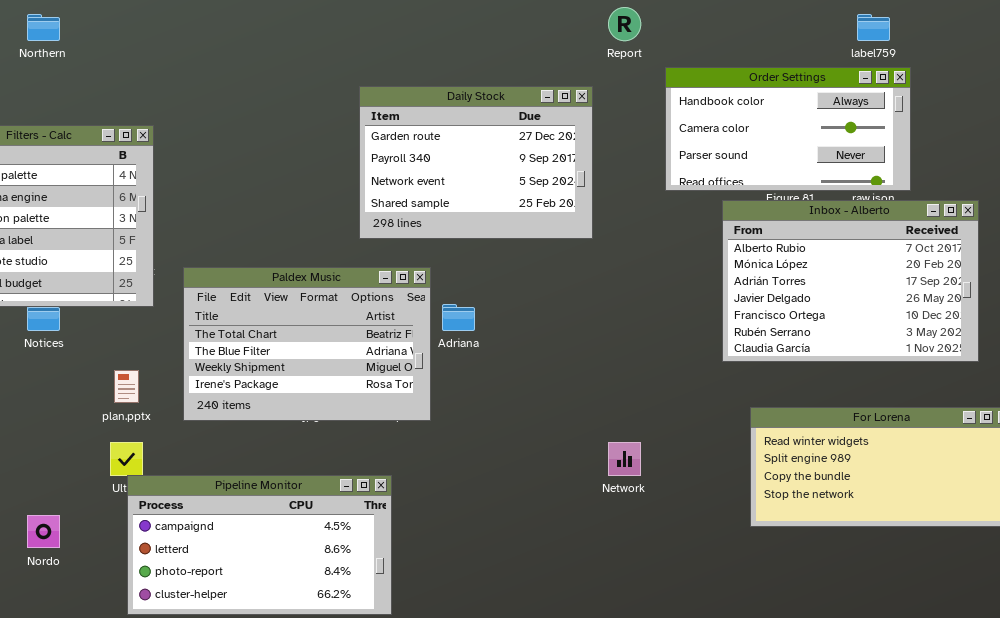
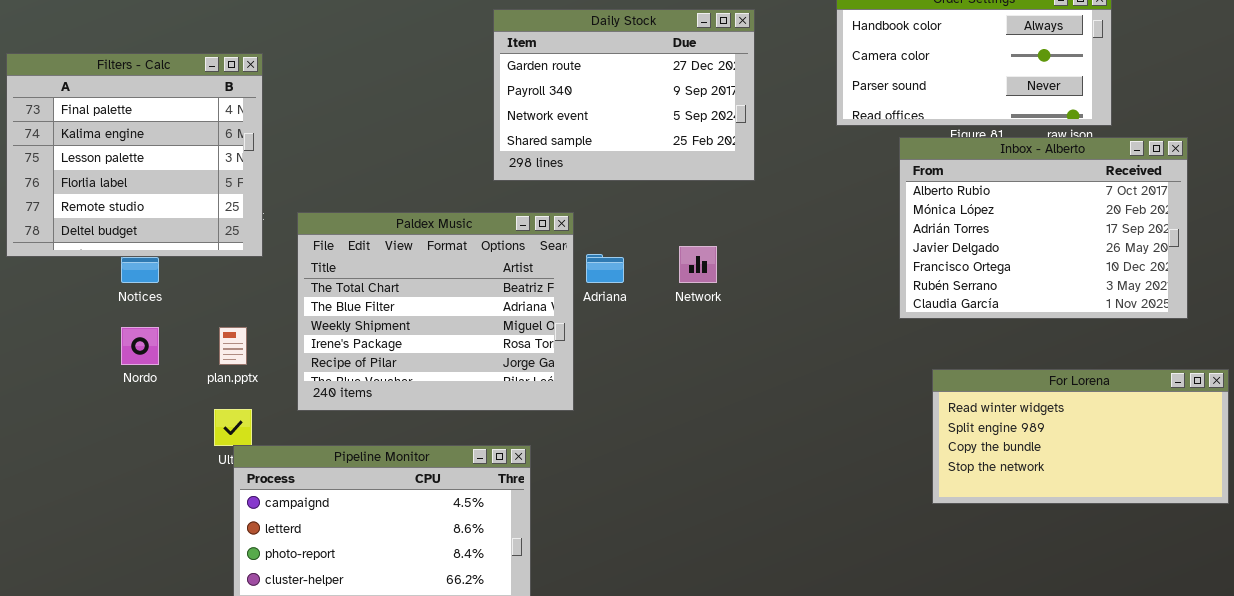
Paldex Music: [183,267,431,421] -> [297,212,574,411], resized
Network: [608,442,641,476] -> [679,246,717,283], moved
Nordo: [27,515,60,548] -> [121,327,159,365], moved

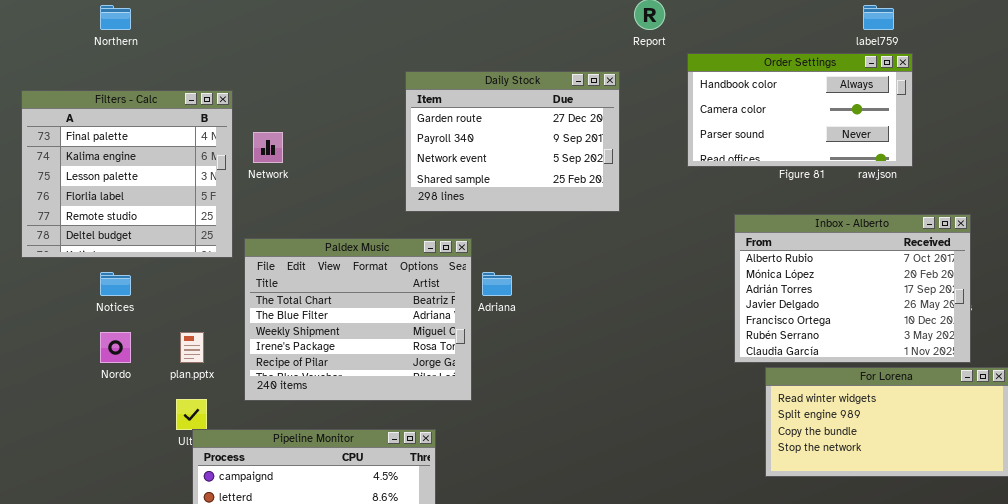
Filters - Calc: [6,53,263,257] -> [21,90,233,258], moved
Inbox - Alberto: [899,137,1188,319] -> [734,214,971,363], moved
Network: [679,246,717,283] -> [253,132,283,163], moved

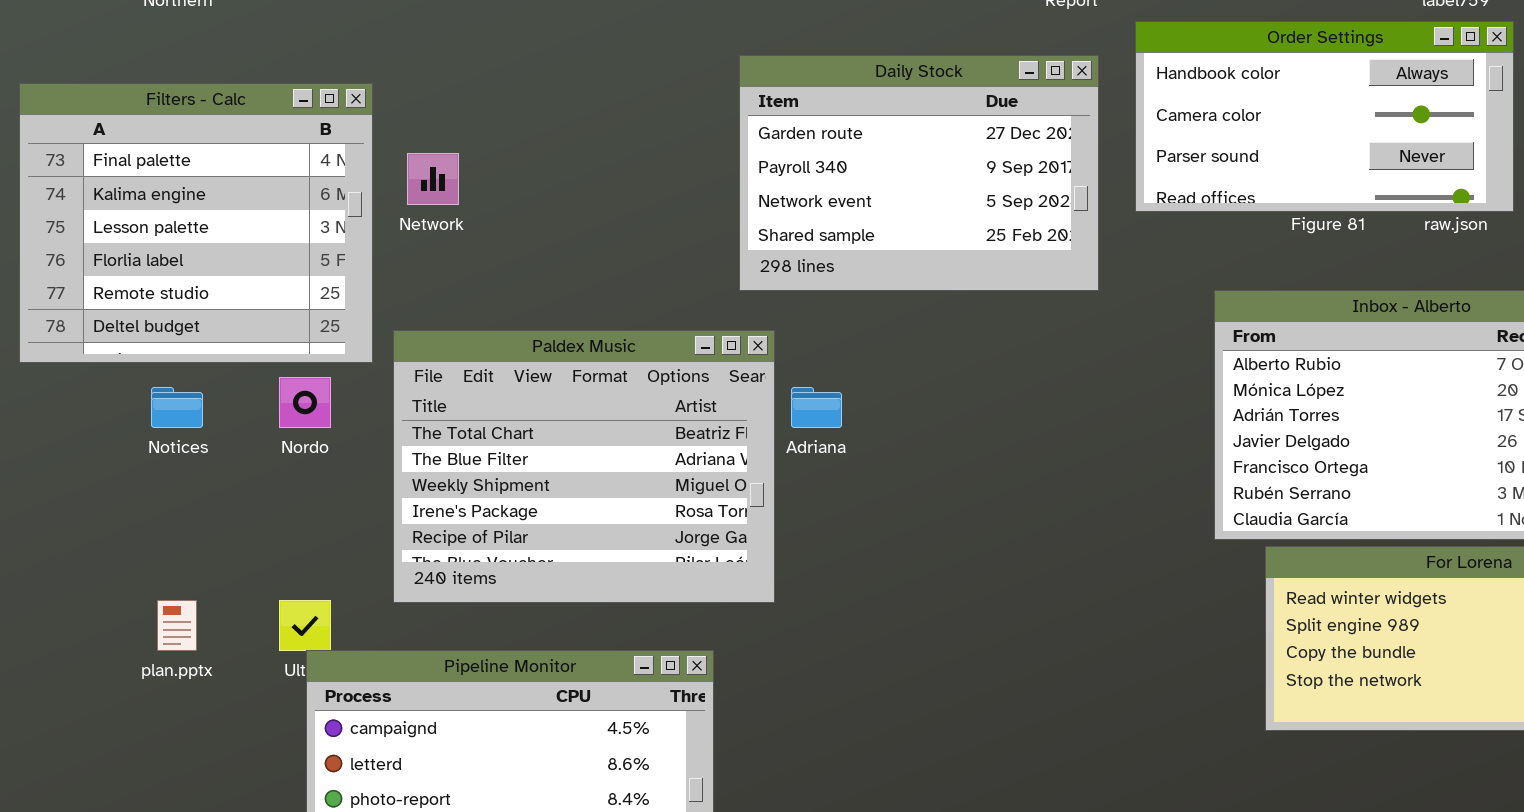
Daily Stock: [405,71,620,212] -> [739,55,1099,291], moved
Nordo: [100,332,131,363] -> [279,377,331,428], moved
plan.pptx: [180,332,204,363] -> [157,600,197,651], moved

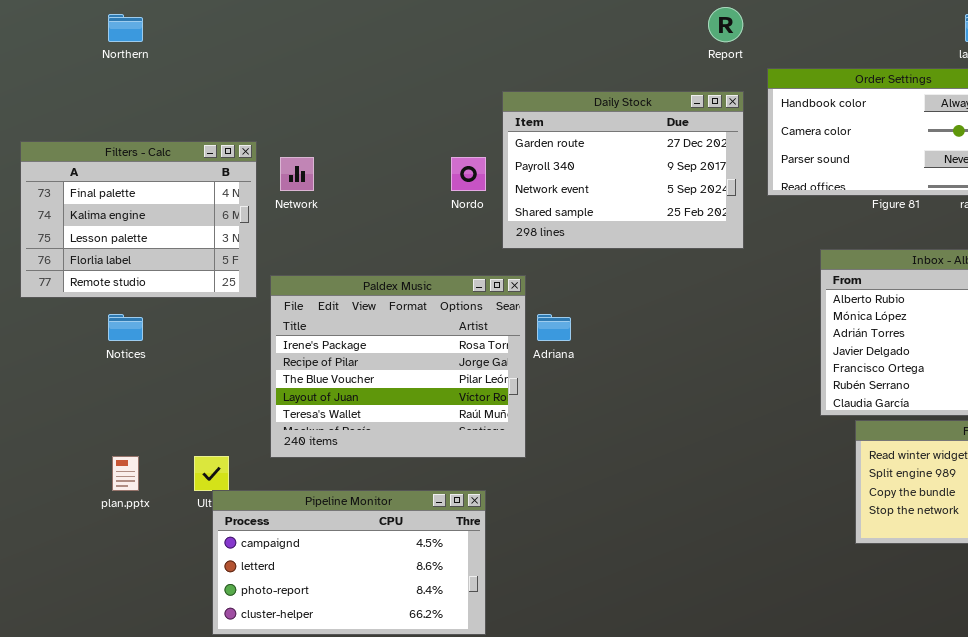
Filters - Calc: [19,83,373,363] -> [20,141,257,298], resized
Paldex Music: [393,330,775,603] -> [270,275,526,458], scrolled down 3 rows
Nordo: [279,377,331,428] -> [451,157,486,191], moved

